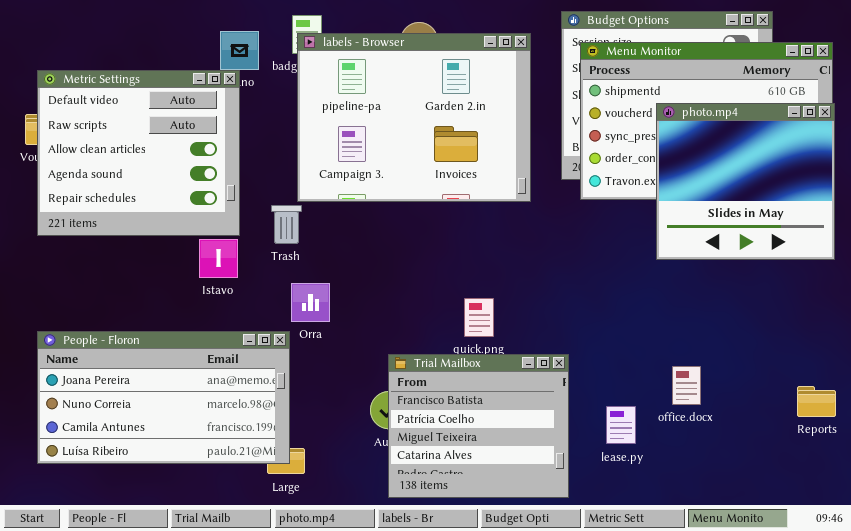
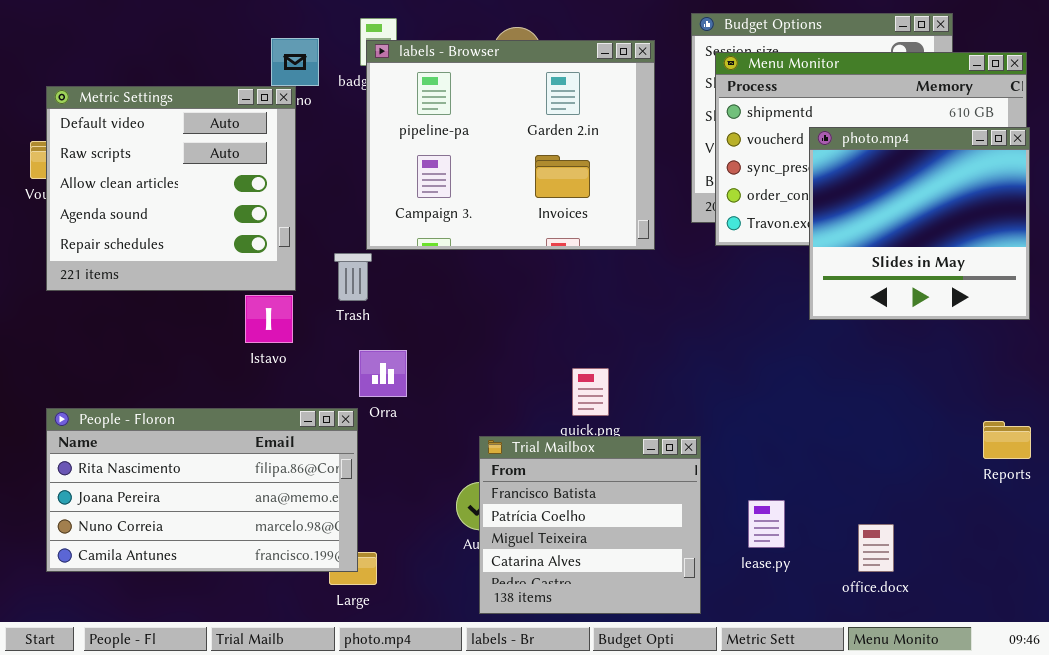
People - Floron: [37,331,290,464] -> [46,408,358,572], scrolled up 1 row
office.docx: [672,366,701,405] -> [858,524,894,572], moved
Reports: [797,386,836,417] -> [983,421,1031,459], moved

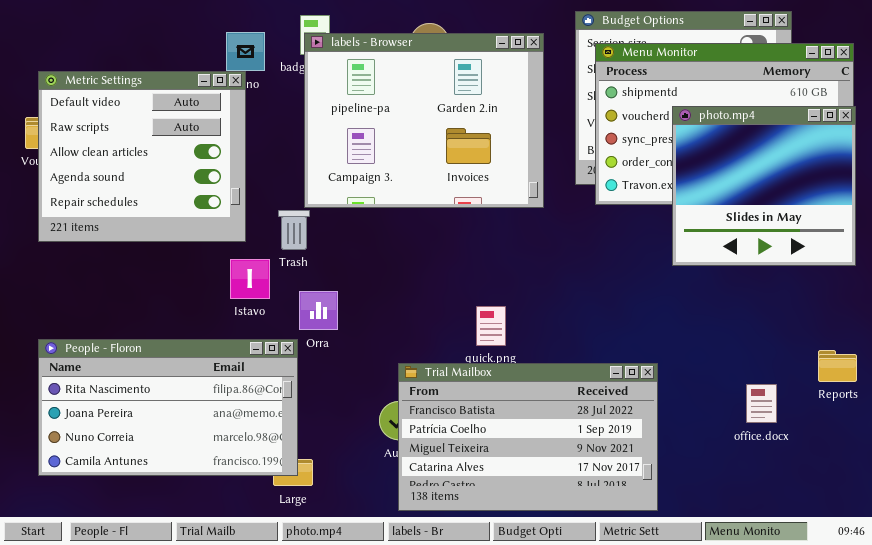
Istavo: [245,295,293,343] -> [230,259,270,299], moved
Trial Mailbox: [479,436,701,614] -> [398,363,658,511], resized
office.docx: [858,524,894,572] -> [746,384,777,423], moved

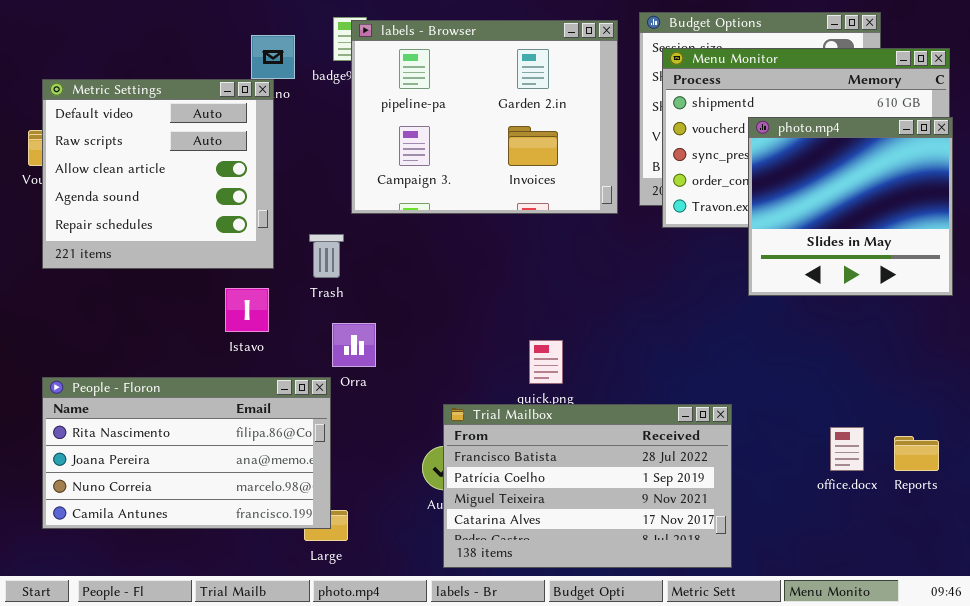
labels - Browser: [304,33,544,208] -> [351,20,618,214], moved
Istavo: [230,259,270,299] -> [225,288,269,332], moved
Reports: [818,350,857,382] -> [894,436,939,471], moved

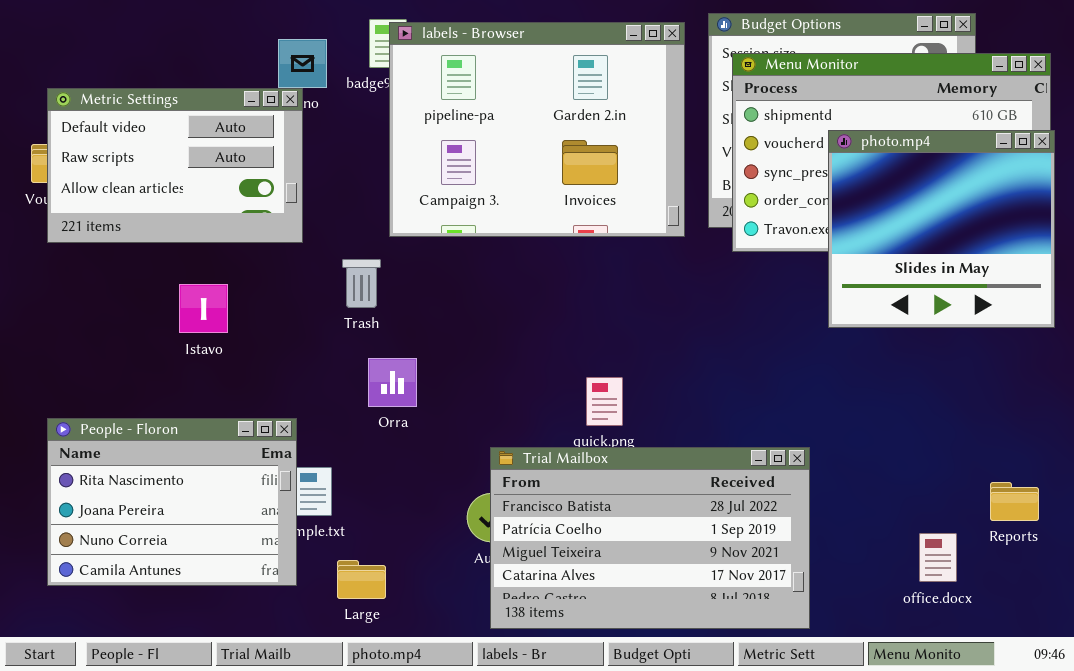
Metric Settings: [42,79,274,269] -> [47,88,303,243], resized
Istavo: [225,288,269,332] -> [179,284,228,333], moved
People - Floron: [42,377,331,529] -> [47,418,297,586], resized
office.docx: [830,427,864,471] -> [919,533,957,582], moved

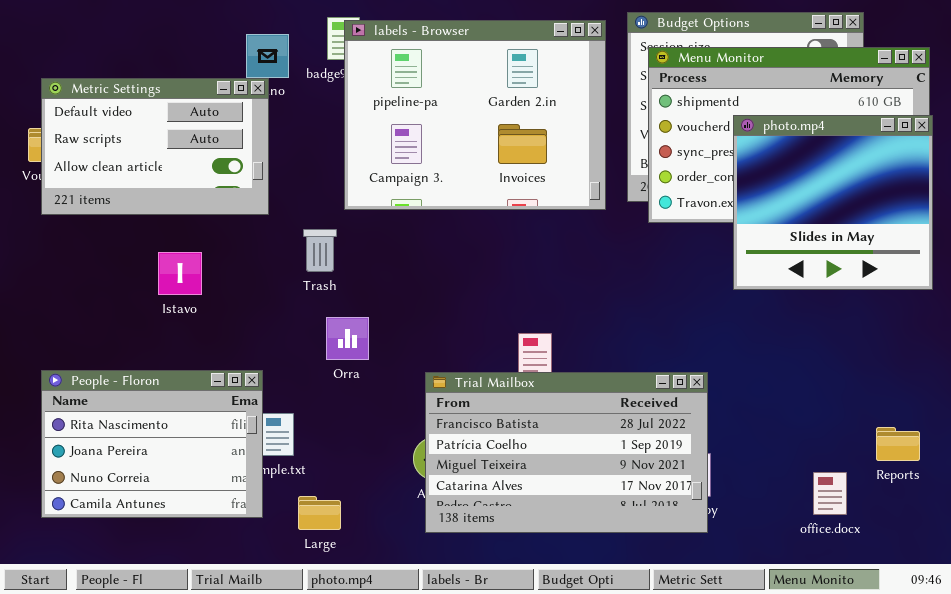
Trial Mailbox: [490,447,810,629] -> [425,372,708,533], moved

